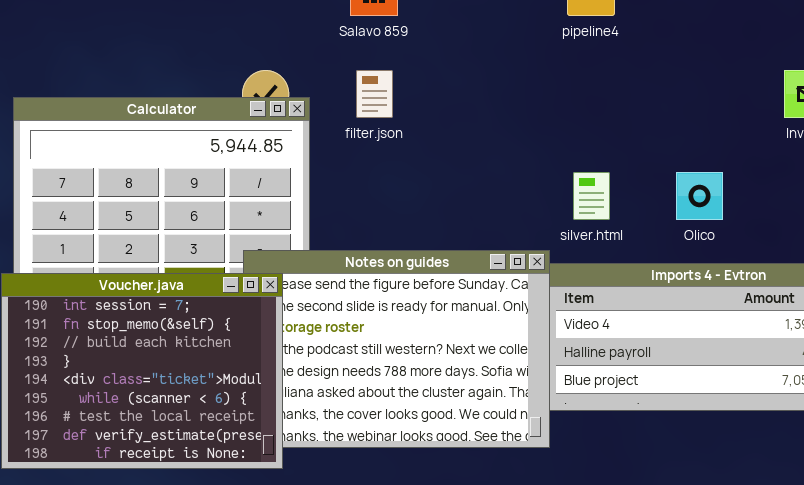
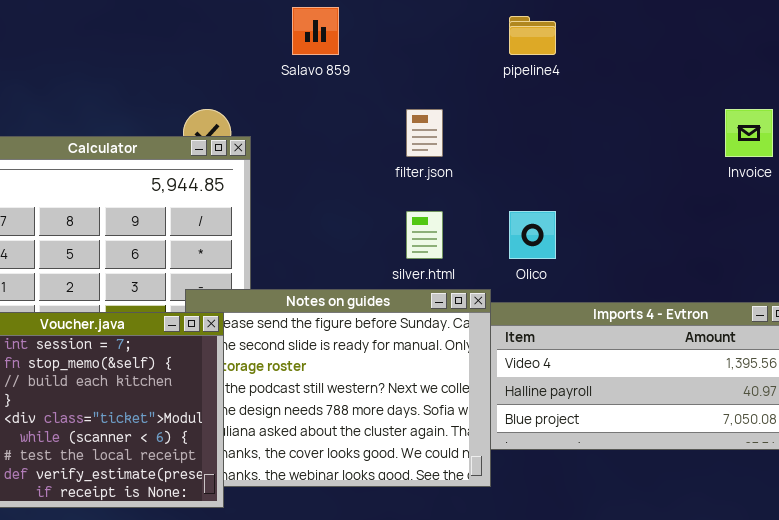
filter.json: [356,70,393,118] -> [406,109,443,157], moved
silver.html: [573,172,610,220] -> [406,211,443,259], moved
Olico: [676,172,723,220] -> [509,211,556,259], moved

